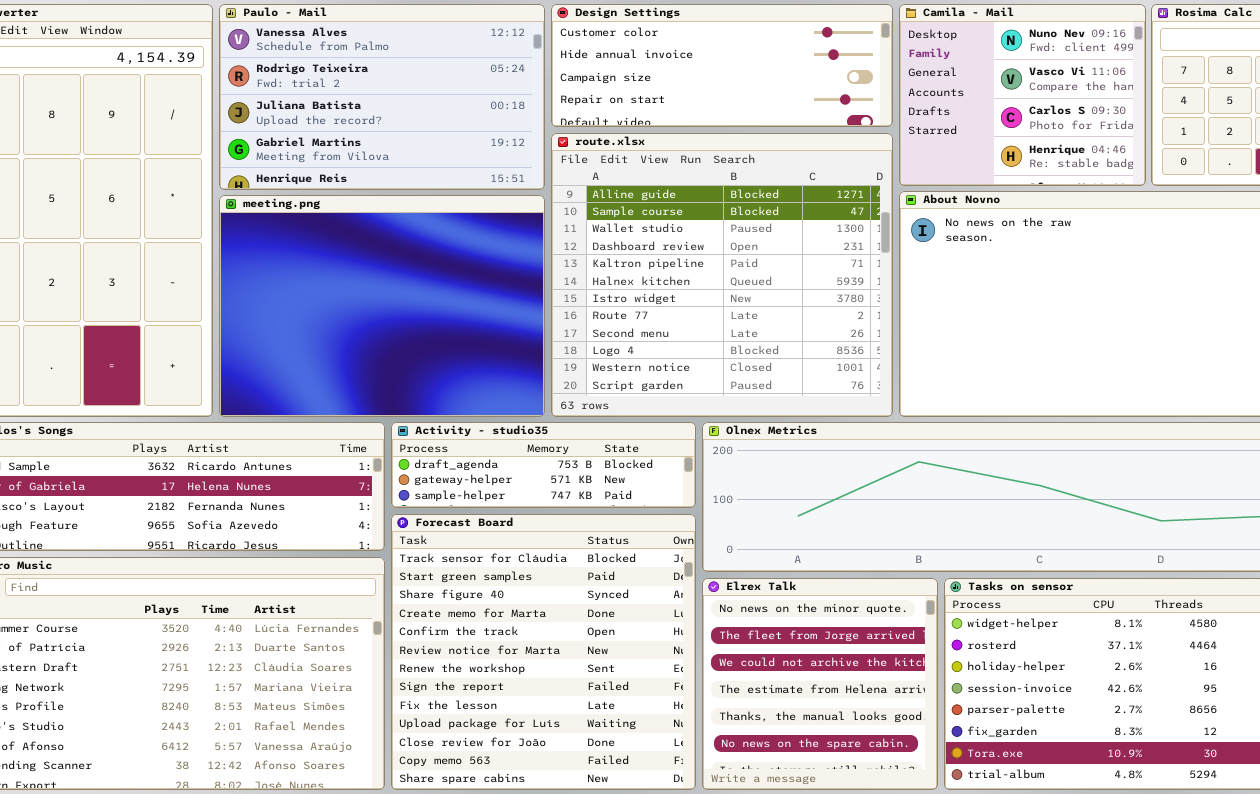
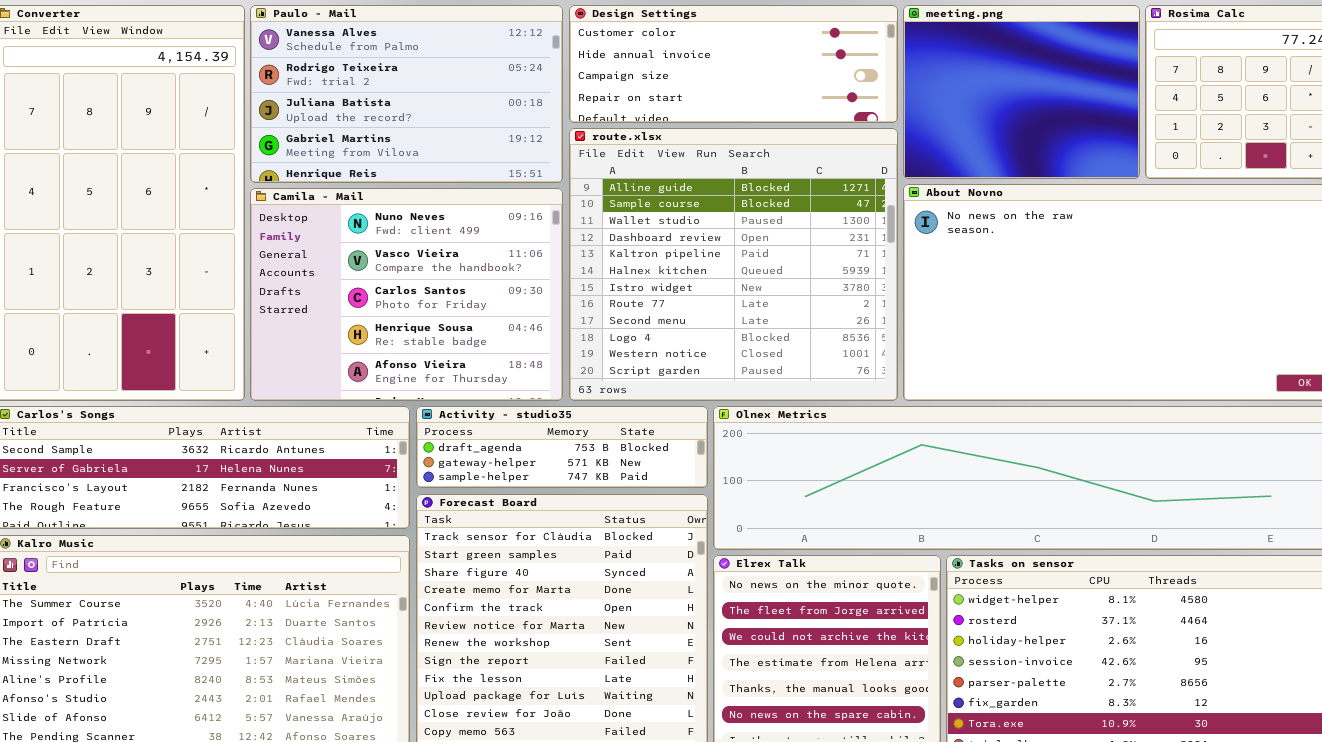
Camila - Mail: [899,4,1146,186] -> [250,188,563,401], moved, resized
meeting.png: [219,195,545,417] -> [903,5,1140,179], moved, resized

